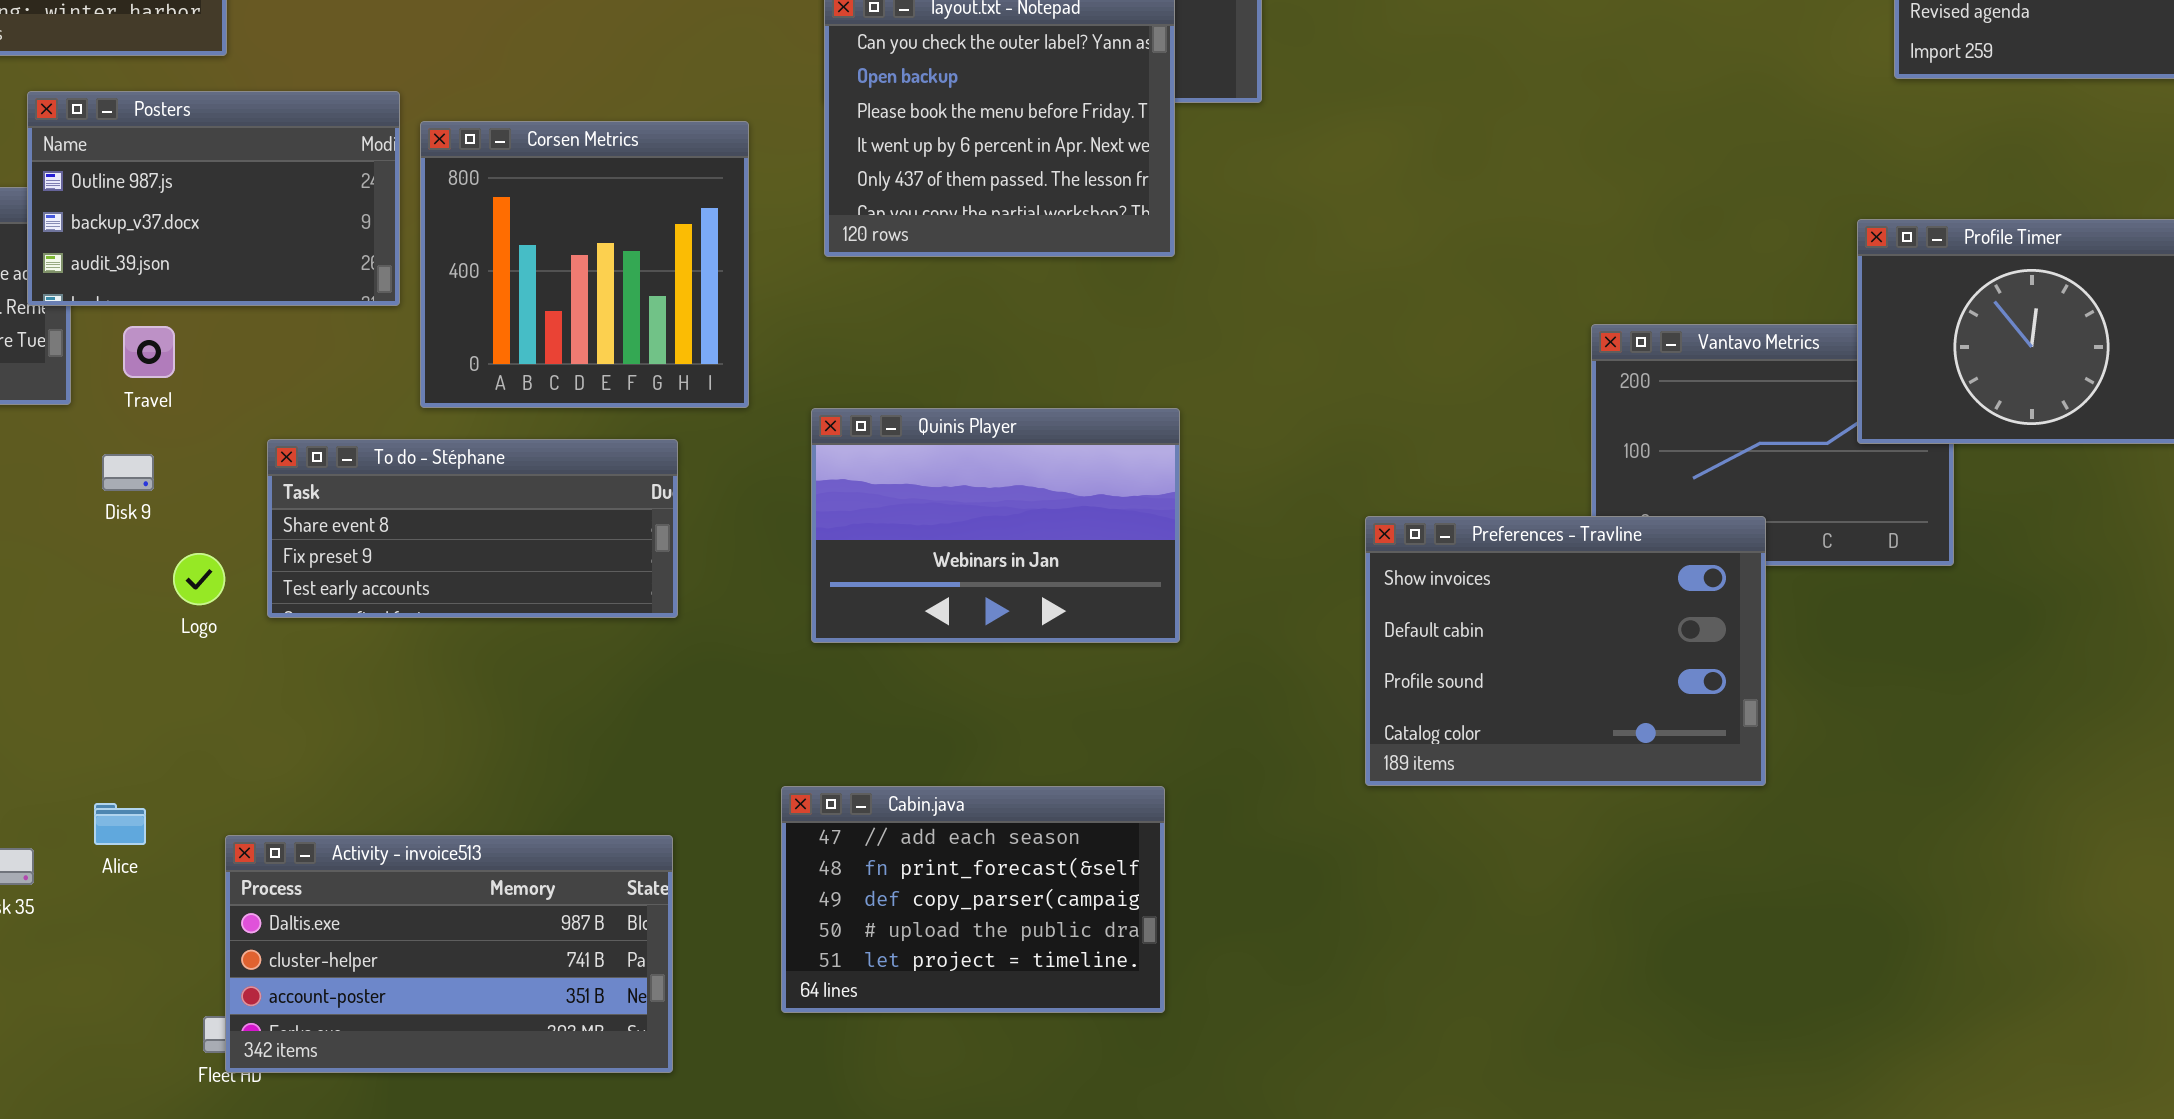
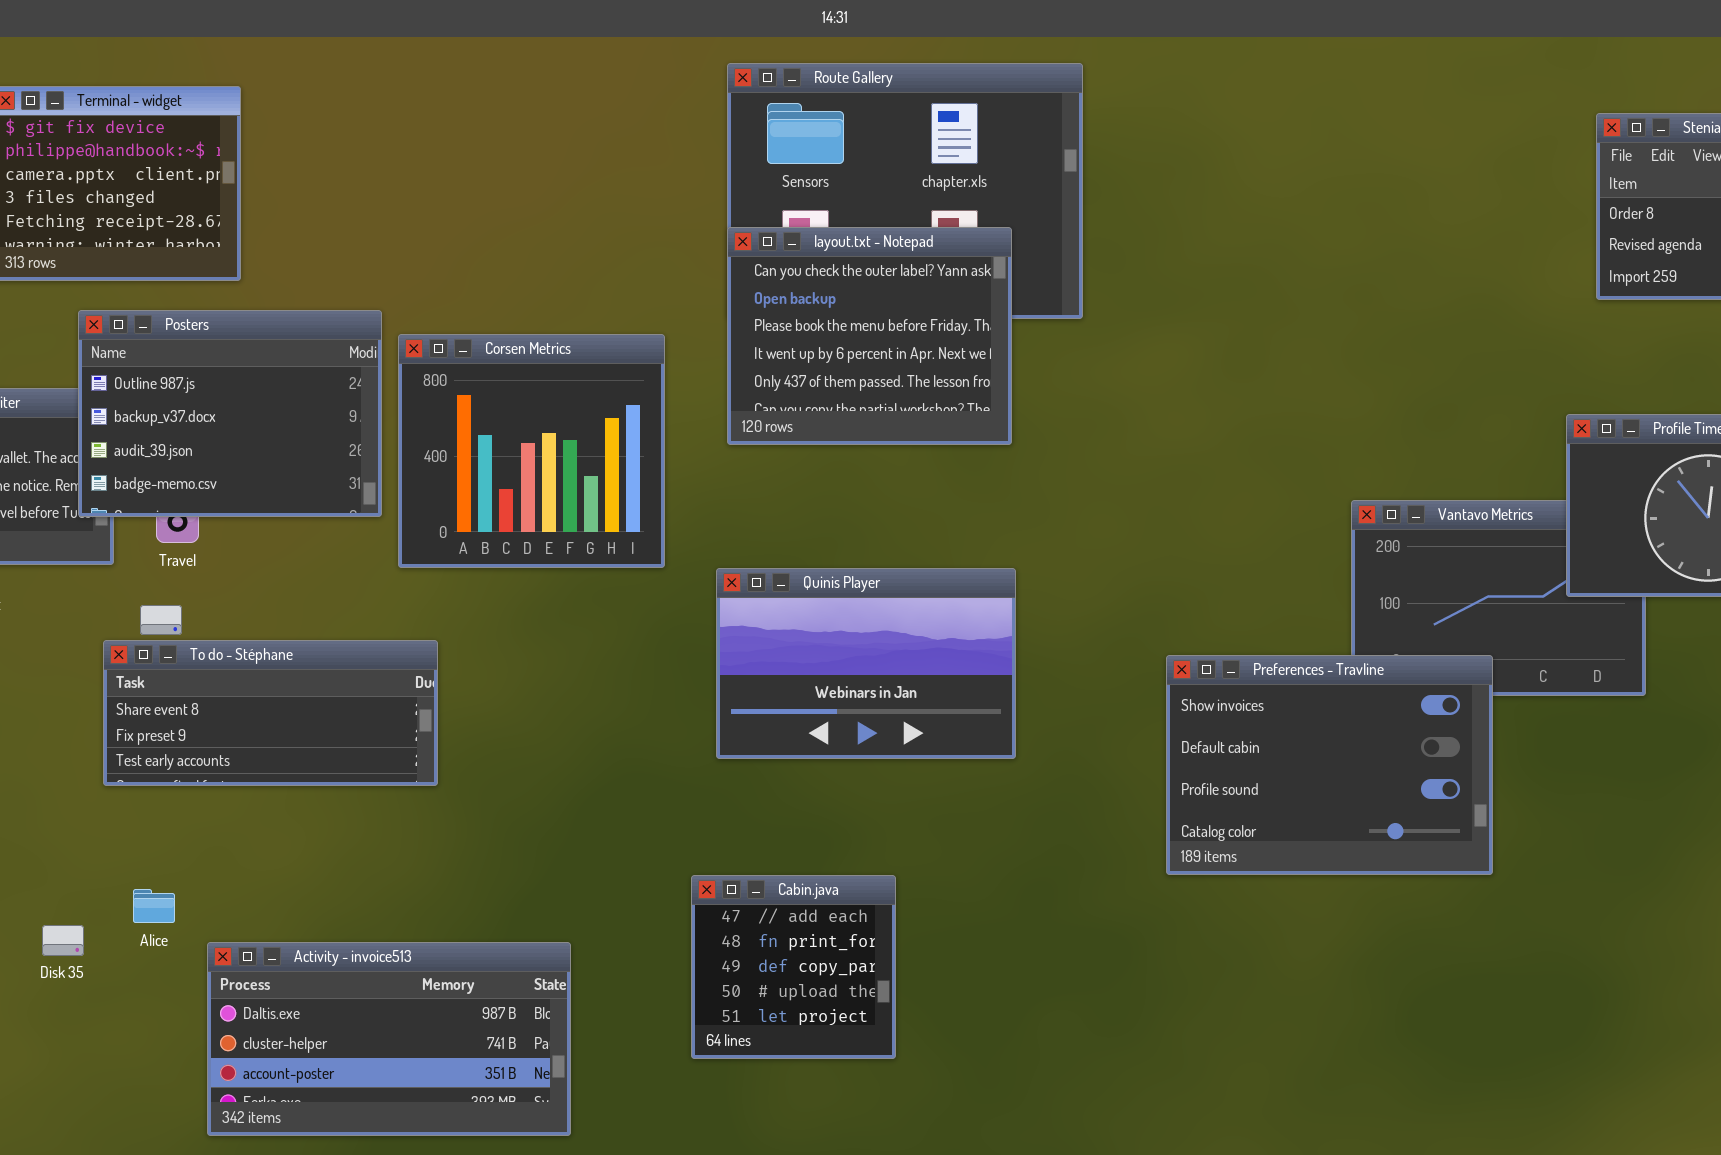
Posters: [27,91,400,306] -> [78,310,382,517], resized
To do - Stéphane: [267,439,678,618] -> [103,640,438,786], moved
Cabin.java: [781,786,1165,1013] -> [691,875,896,1059], resized
Activity - invoice513: [225,835,673,1073] -> [207,942,571,1136], moved

